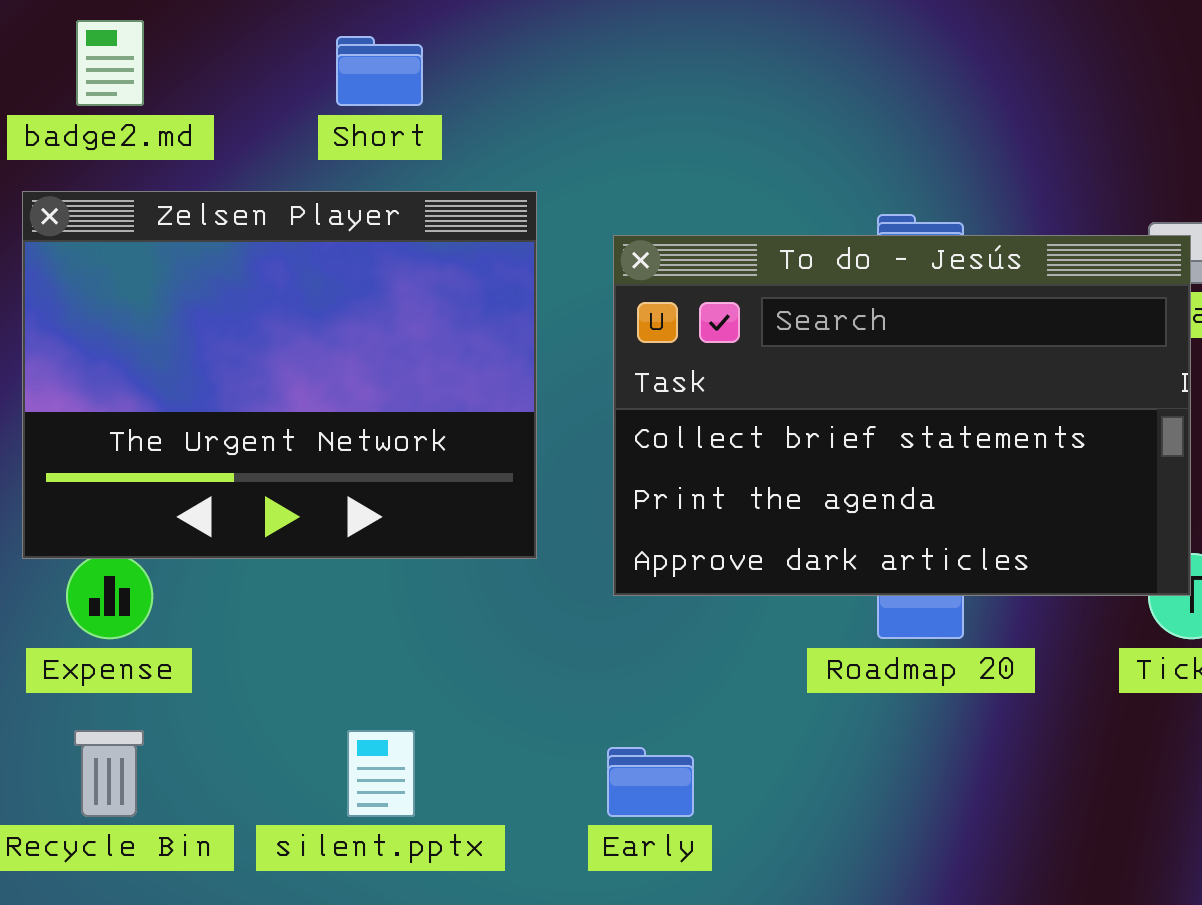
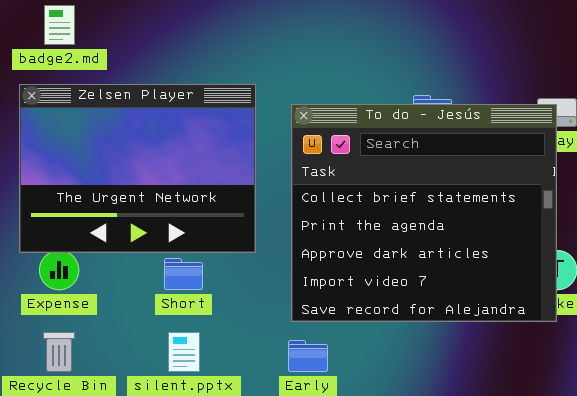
Short: [336,36,423,106] -> [164,258,203,290], moved
To do - Jesús: [613,235,1191,596] -> [291,104,557,322], resized

